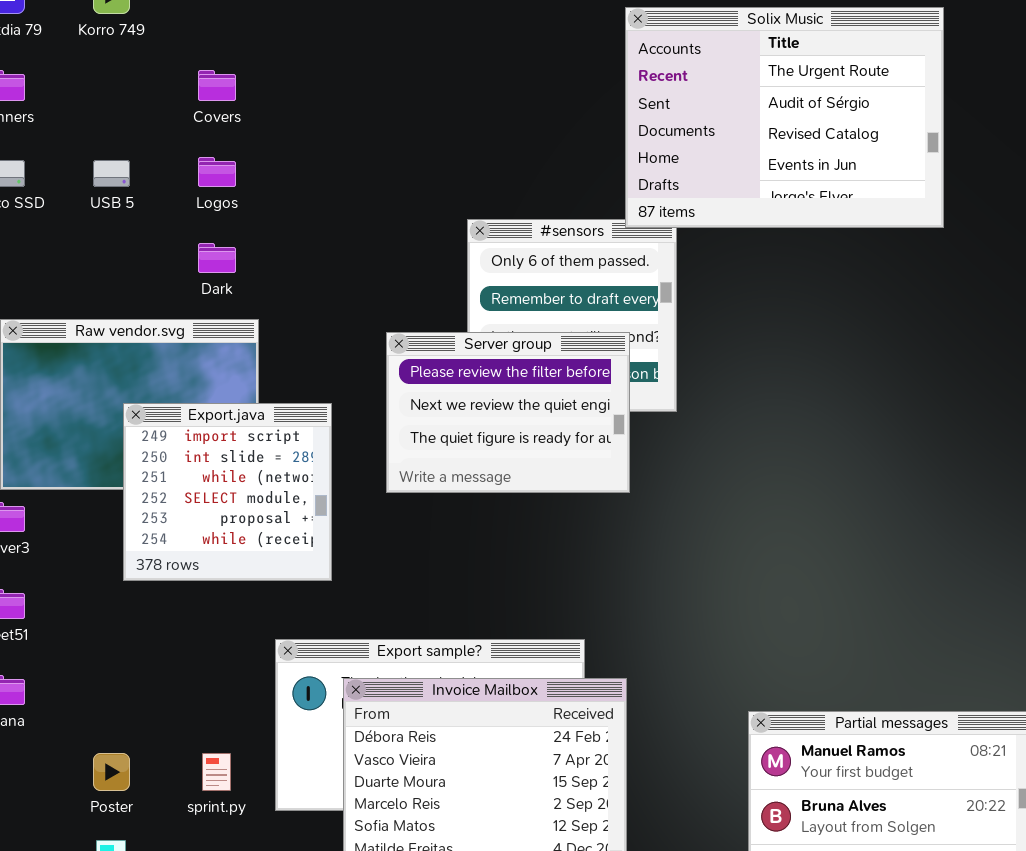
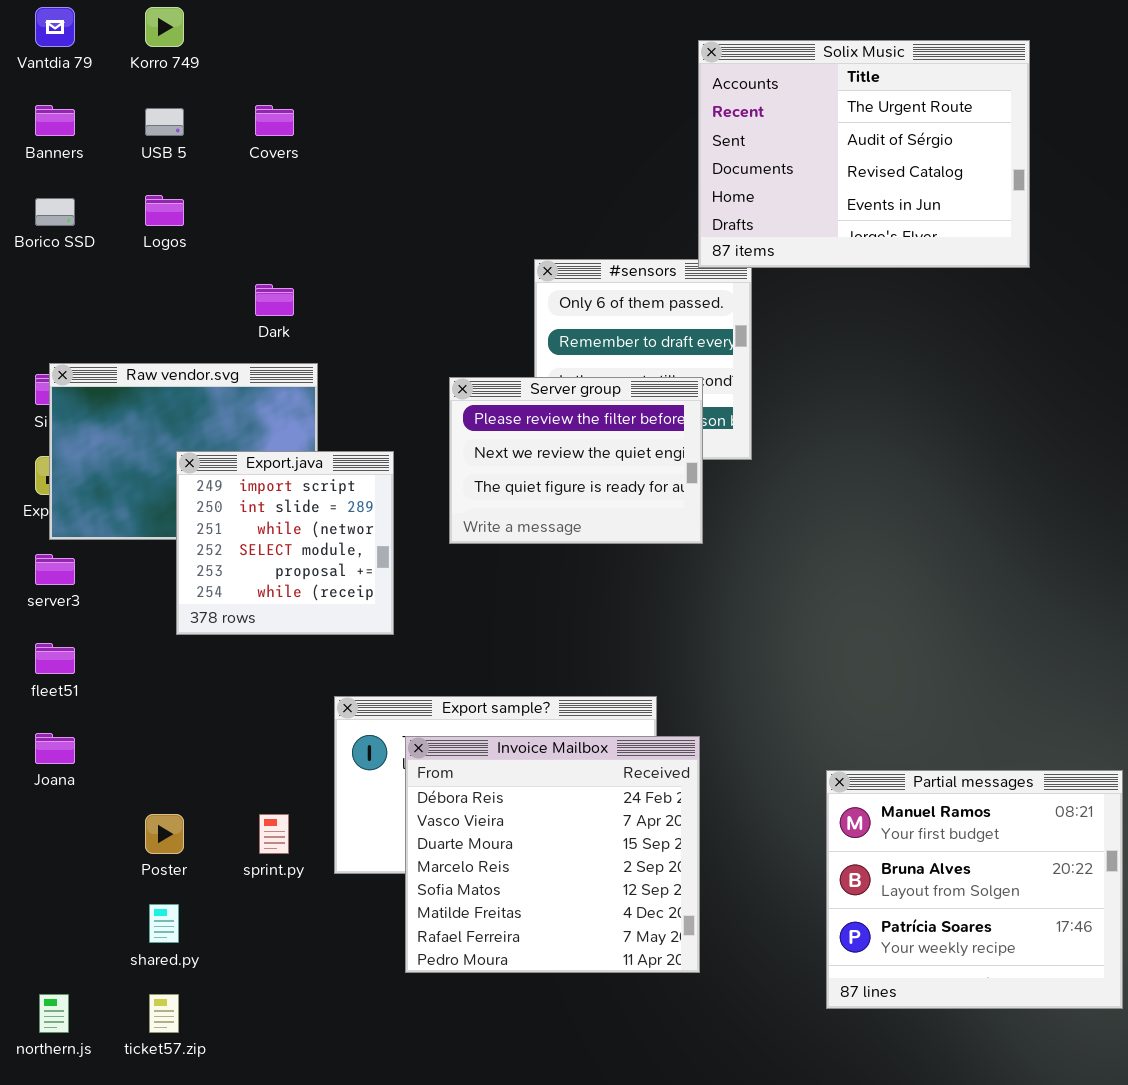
Logos: [198,157,236,187] -> [145,195,184,226], moved
USB 5: [93,160,130,187] -> [145,108,184,136], moved

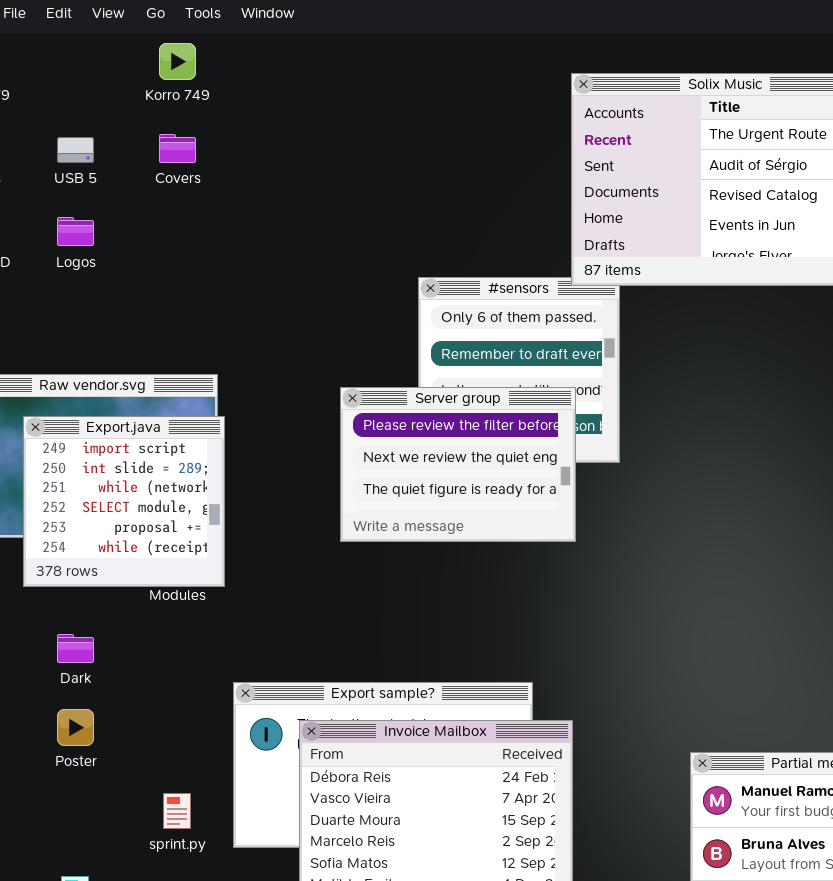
Korro 749: [145,7,184,47] -> [159,43,196,80], moved
Dark: [255,284,294,316] -> [57,634,94,663], moved
Export.java: [176,451,394,635] -> [23,416,225,587], moved
Poster: [145,814,184,854] -> [57,709,94,746], moved

